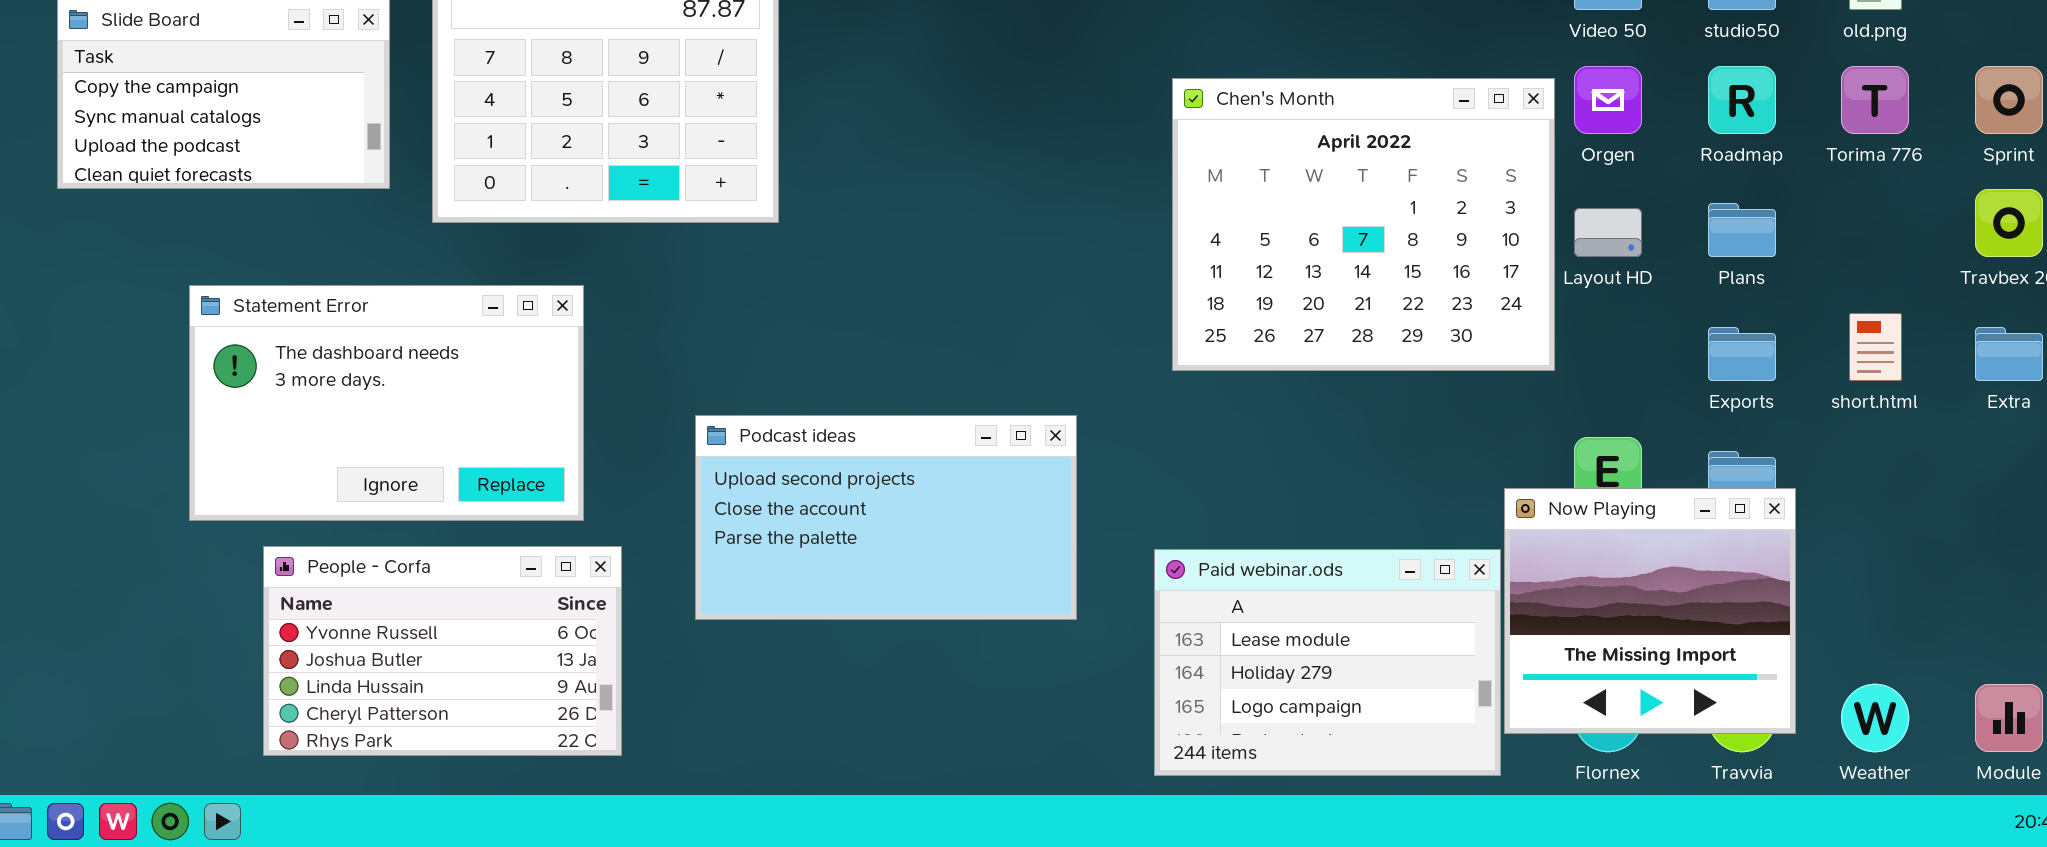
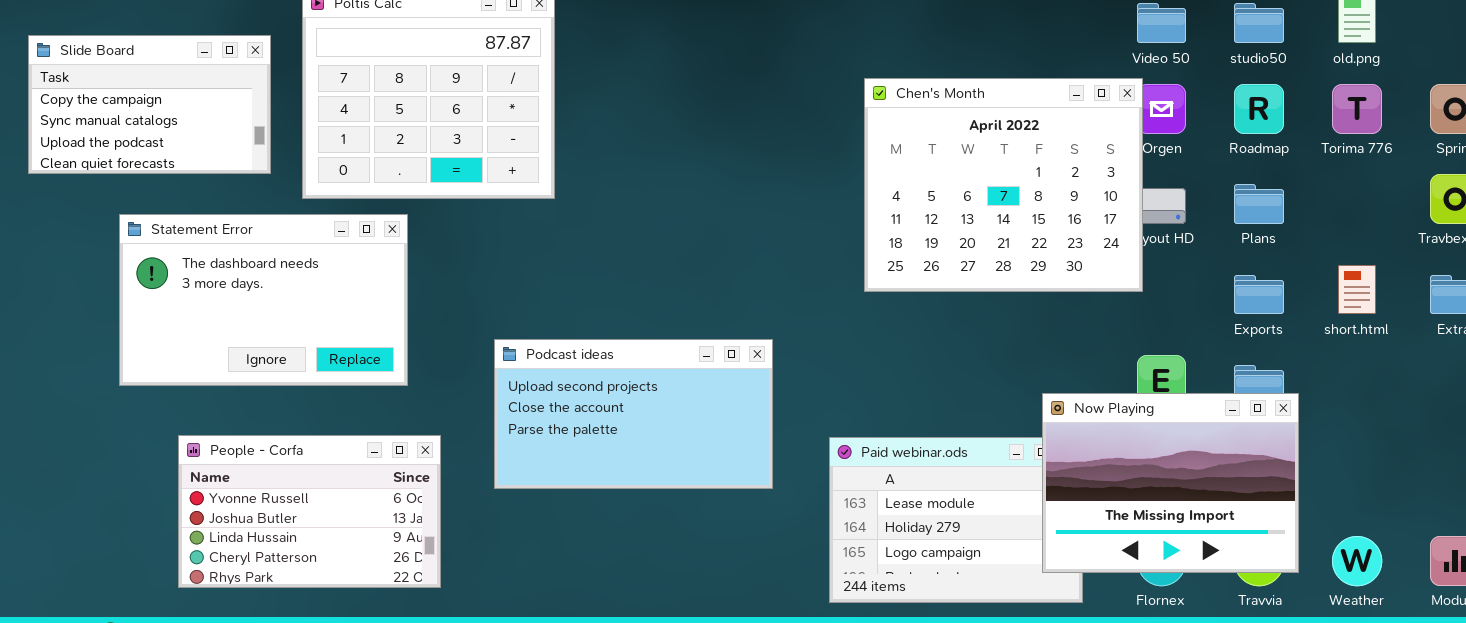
Chen's Month: [1172,78,1555,371] -> [864,78,1143,292], moved
Statement Error: [189,285,584,521] -> [119,214,408,386], moved
Now Playing: [1504,488,1796,734] -> [1042,393,1299,573], resized

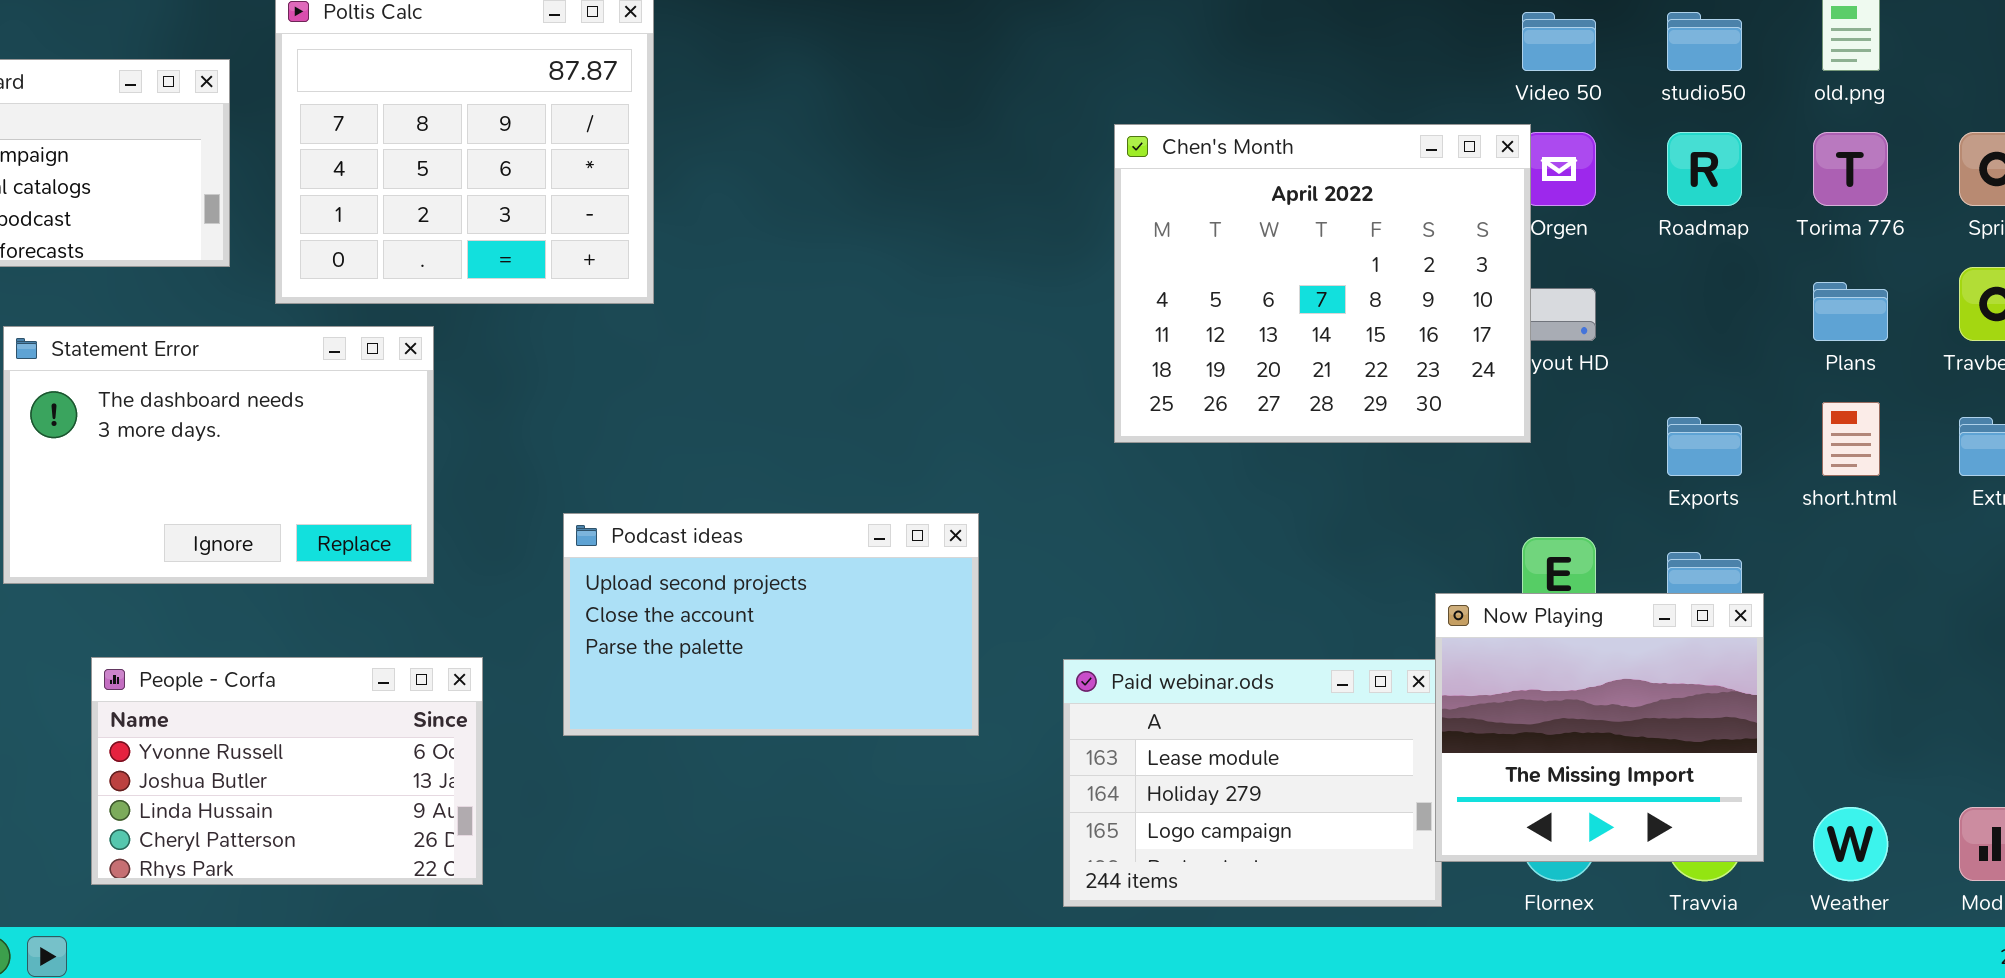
Plans: [1234,184,1284,224] -> [1813,282,1888,341], moved
Now Playing: [1042,393,1299,573] -> [1435,593,1764,862], resized

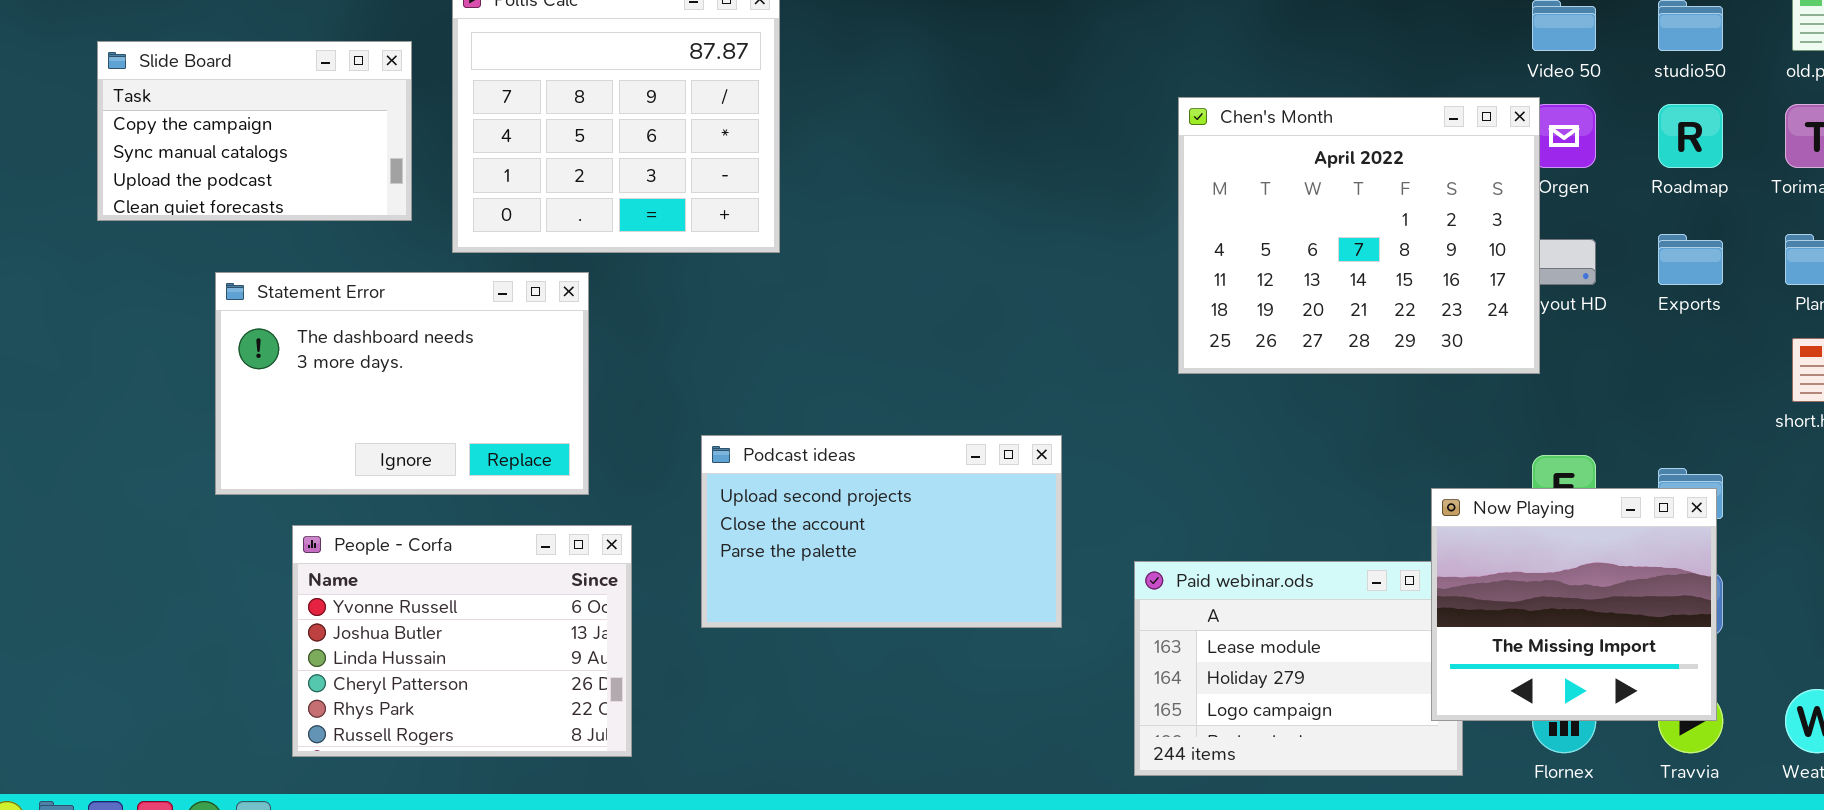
Exports: [1667,417,1742,476] -> [1658,234,1723,285], moved
Now Playing: [1435,593,1764,862] -> [1431,488,1717,721], moved
People - Corfa: [91,657,483,885] -> [292,525,632,757], resized

